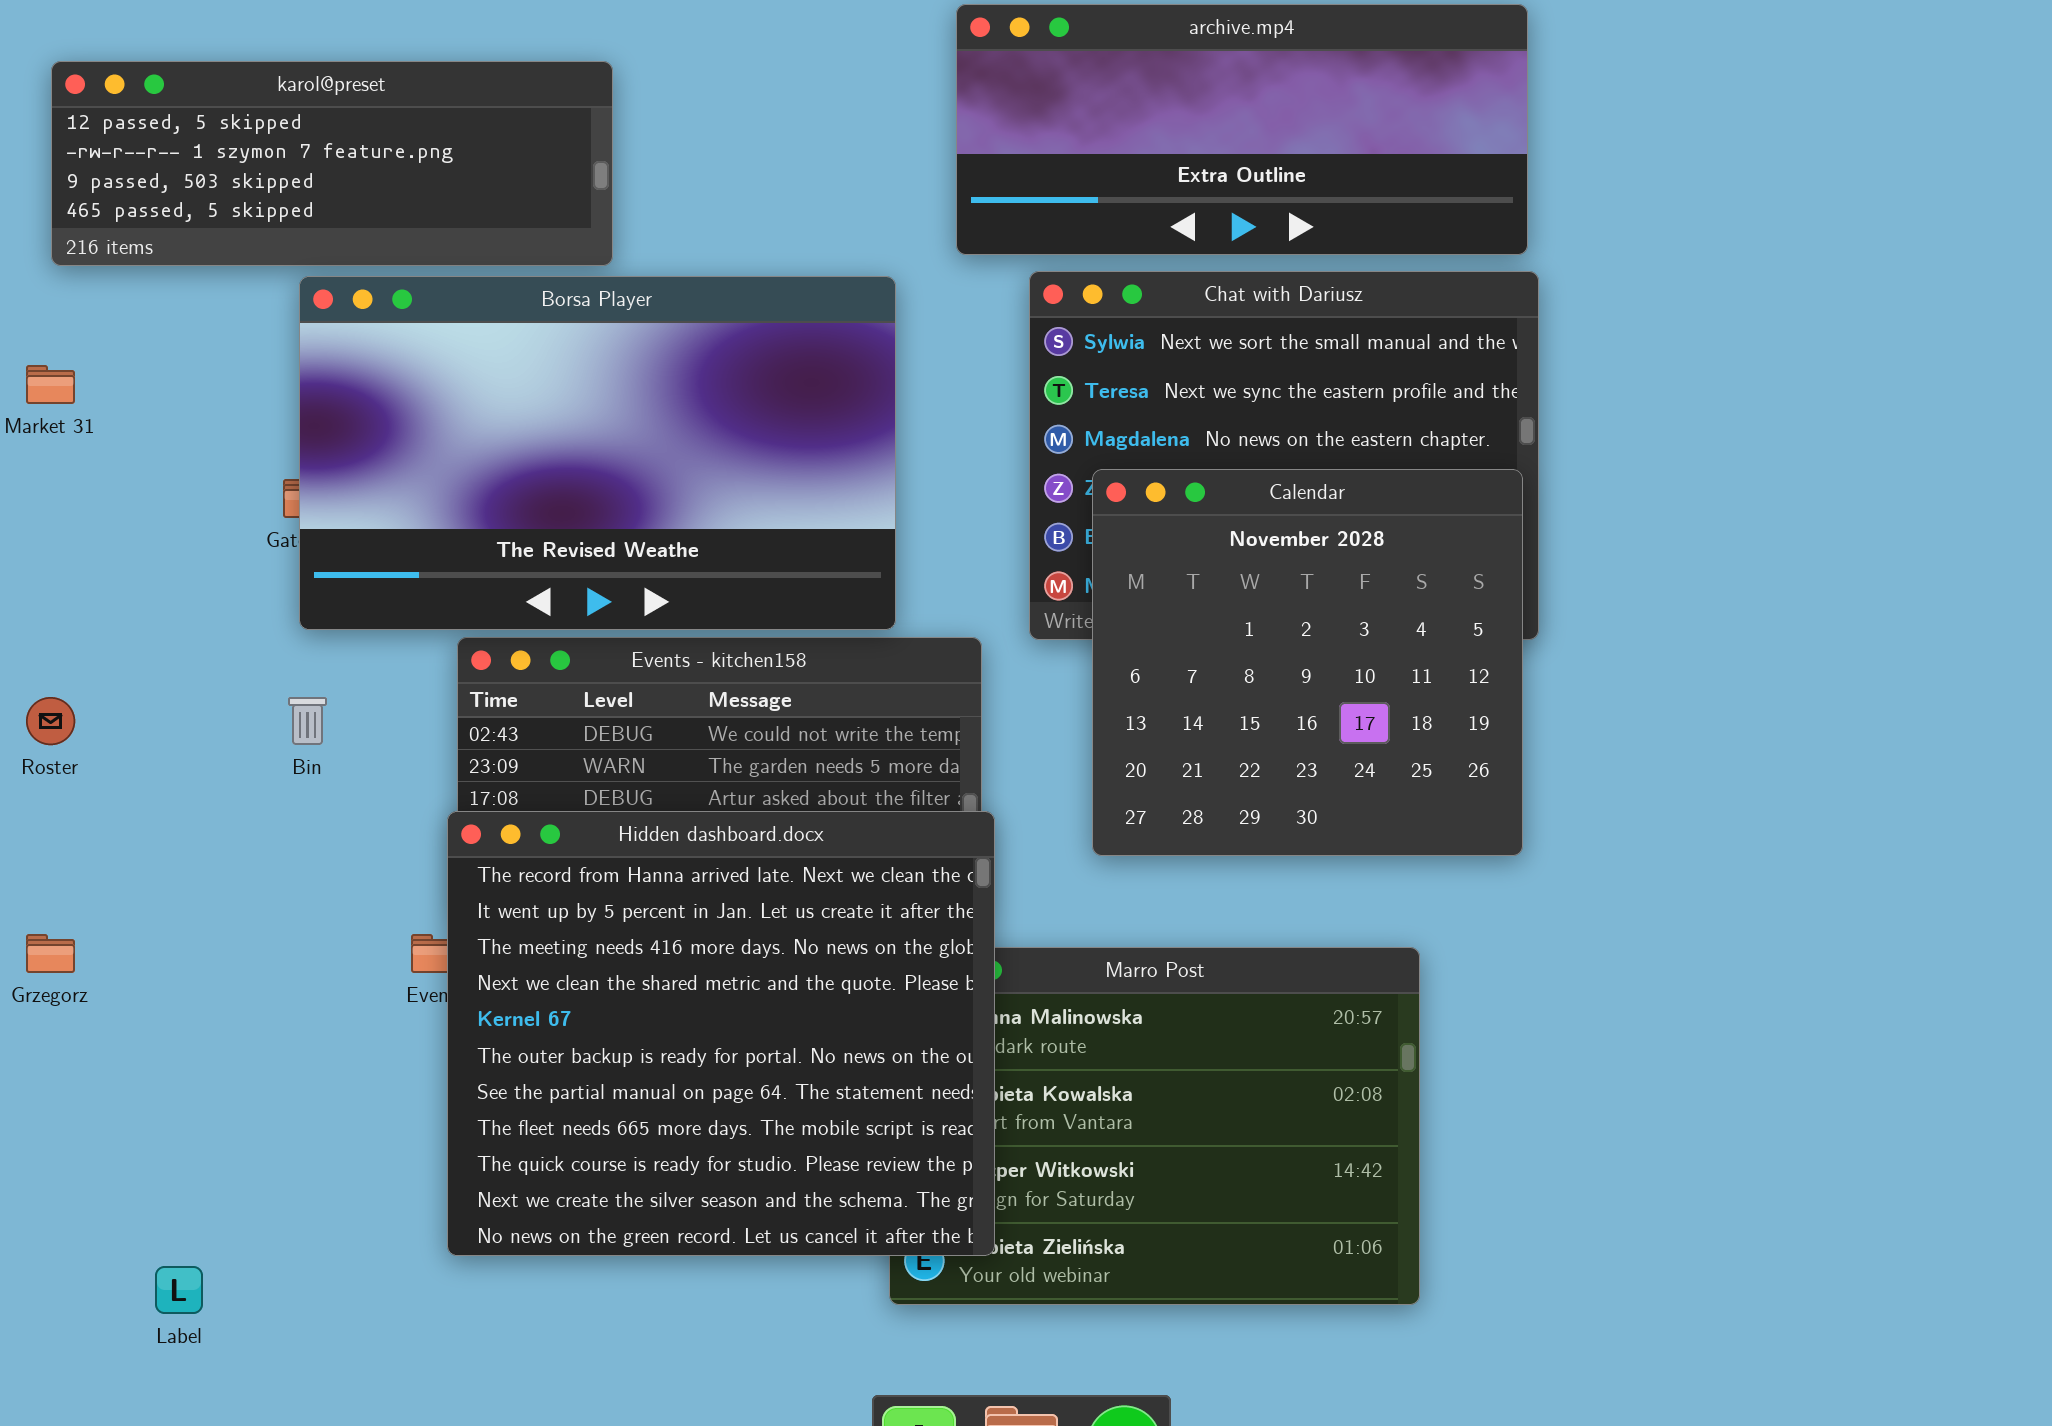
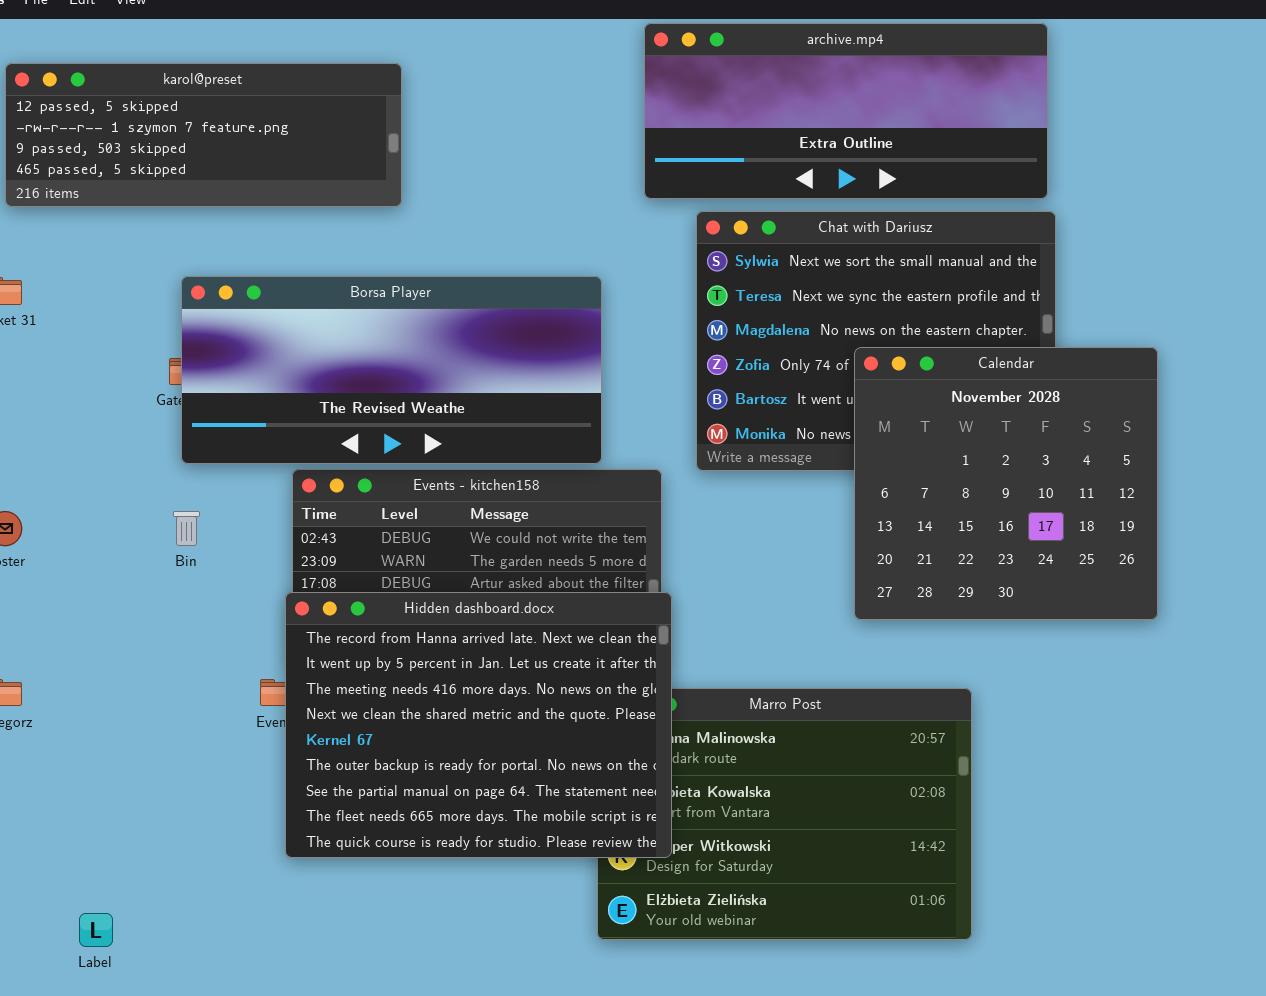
Borsa Player: [299,276,896,630] -> [181,276,602,464], resized
Calendar: [1092,469,1523,856] -> [854,347,1158,620], moved
Hidden dashboard.docx: [447,811,995,1256] -> [285,592,672,858], resized

